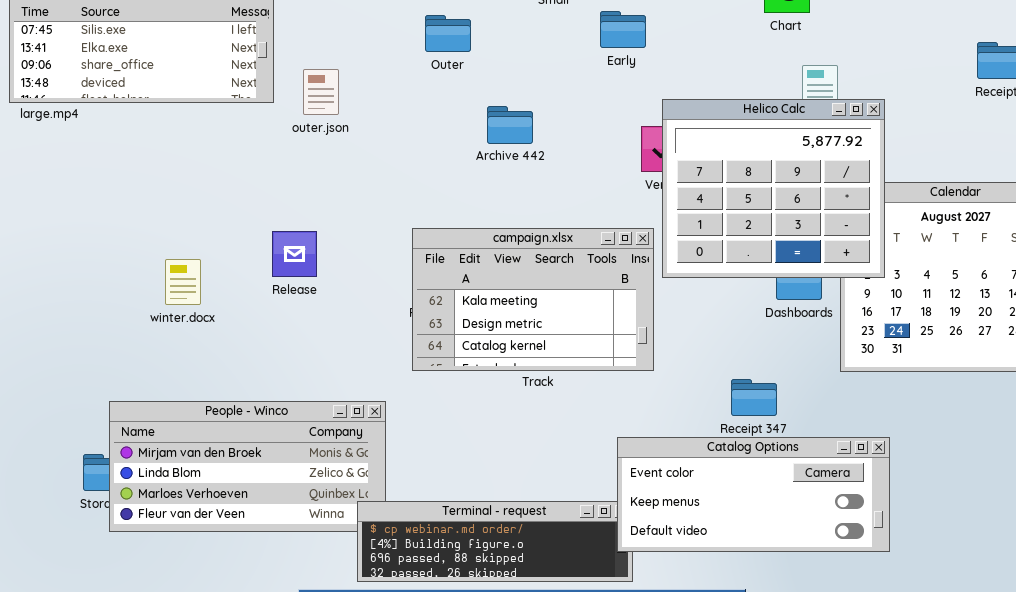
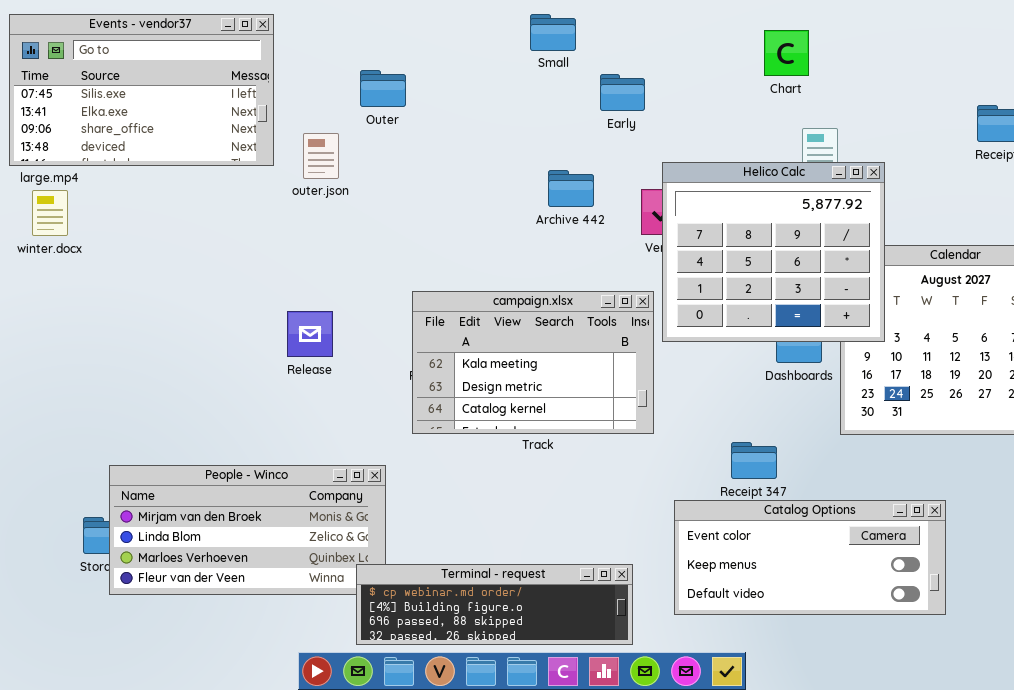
Outer: [425,15,471,52] -> [360,70,406,107], moved
Archive 442: [487,106,533,144] -> [548,170,594,207], moved
Release: [272,231,317,277] -> [287,311,333,357], moved
winter.docx: [165,259,201,305] -> [32,190,68,236], moved
Catalog Options: [617,437,890,552] -> [674,500,946,615], moved

